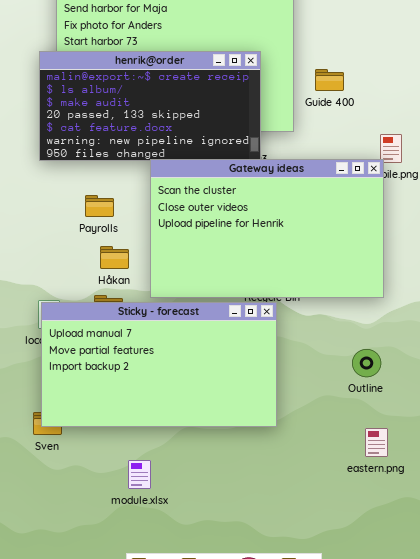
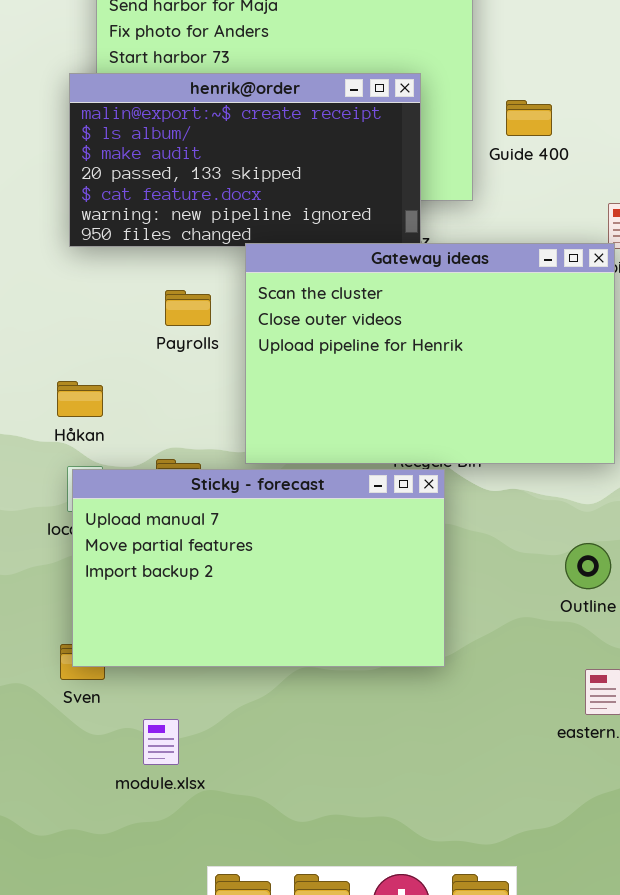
Payrolls: [85,195,114,217] -> [165,290,211,326], moved
Håkan: [100,246,129,269] -> [57,381,103,417], moved
module.xlsx: [128,460,151,489] -> [143,719,179,765], moved

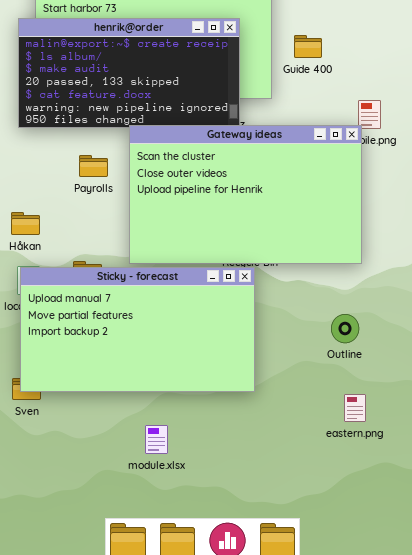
module.xlsx: [143,719,179,765] -> [145,425,168,454], moved

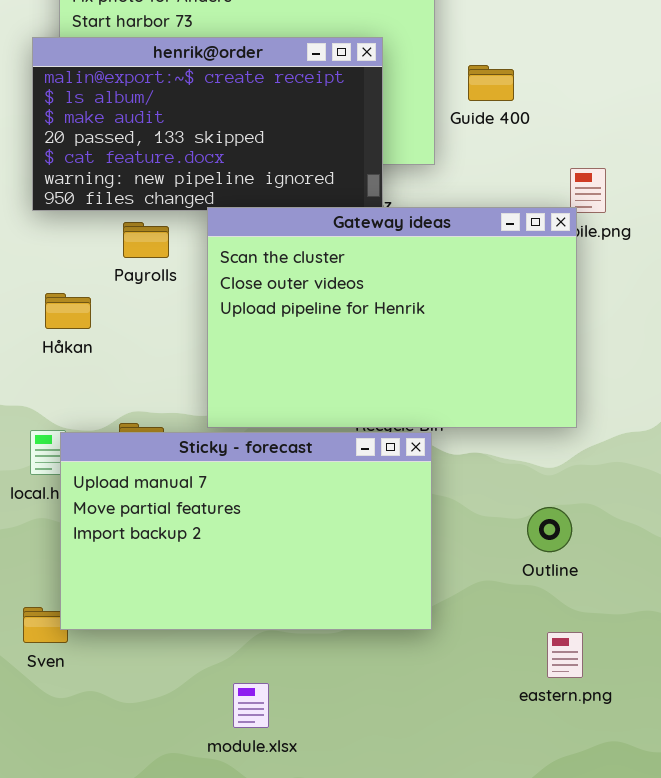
Payrolls: [79,155,108,177] -> [123,222,169,258], moved
Håkan: [11,212,40,235] -> [45,293,91,329], moved
Sticky - forecast: [20,267,255,392] -> [60,432,432,630], moved

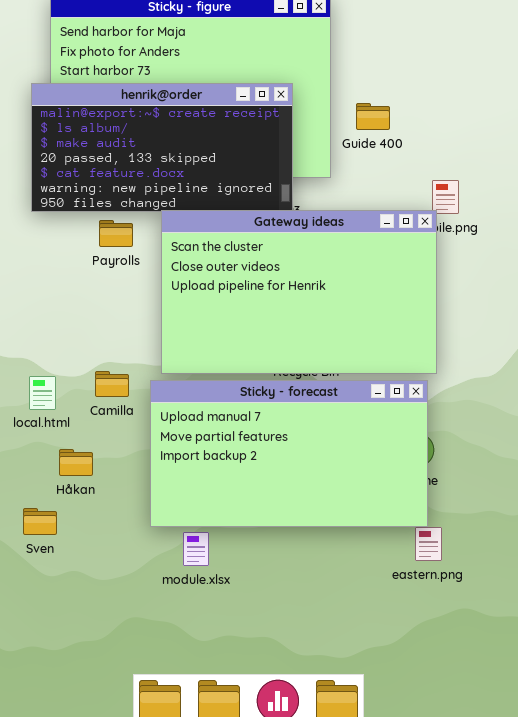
Håkan: [45,293,91,329] -> [59,449,93,476], moved
Sticky - forecast: [60,432,432,630] -> [150,380,428,527], moved
module.xlsx: [233,683,269,728] -> [183,532,209,566], moved

